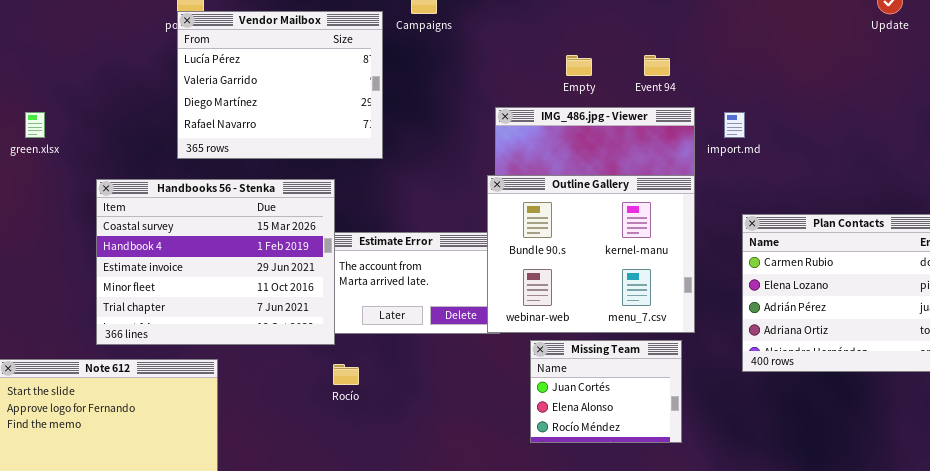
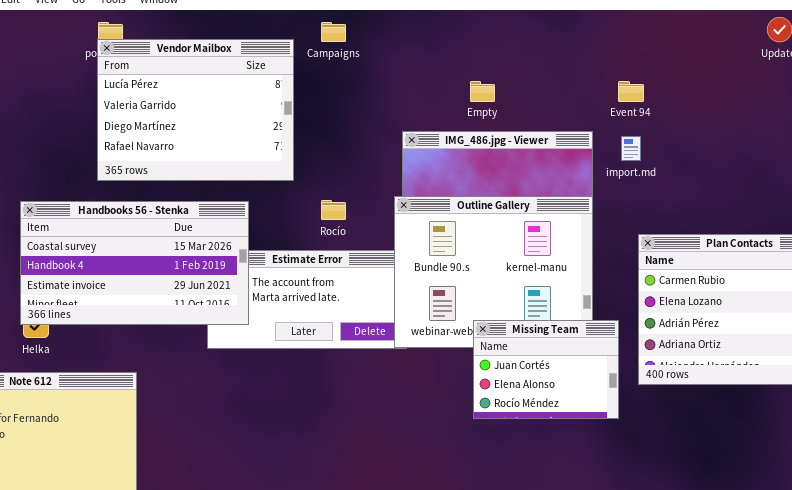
Event 94: [644,55,670,76] -> [618,81,644,102], moved
Handbooks 56 - Stenka: [96,179,335,345] -> [20,201,249,325], resized
Missing Team: [530,340,682,443] -> [473,320,619,419], moved
Rocío: [333,364,359,385] -> [321,200,346,220], moved

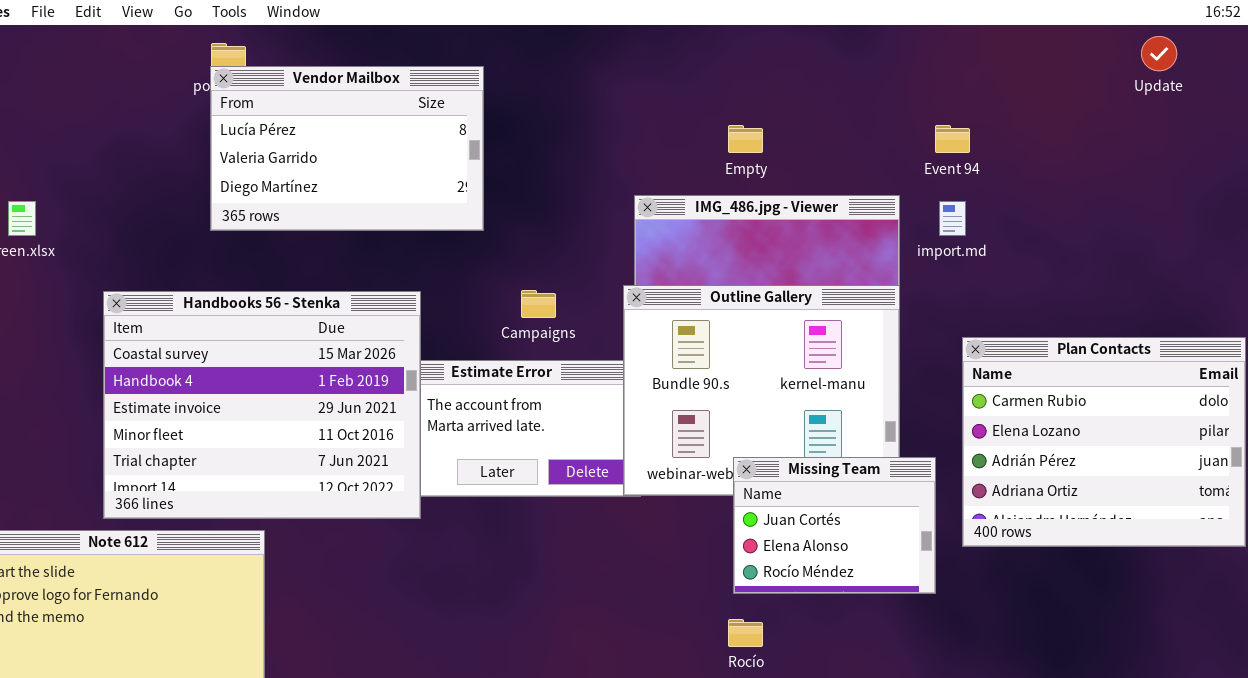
Campaigns: [321,22,346,42] -> [521,290,556,318], moved
Vendor Mailbox: [97,39,294,181] -> [210,66,484,231], resized
Rocío: [321,200,346,220] -> [728,619,763,647], moved
Handbooks 56 - Stenka: [20,201,249,325] -> [103,291,421,519], resized

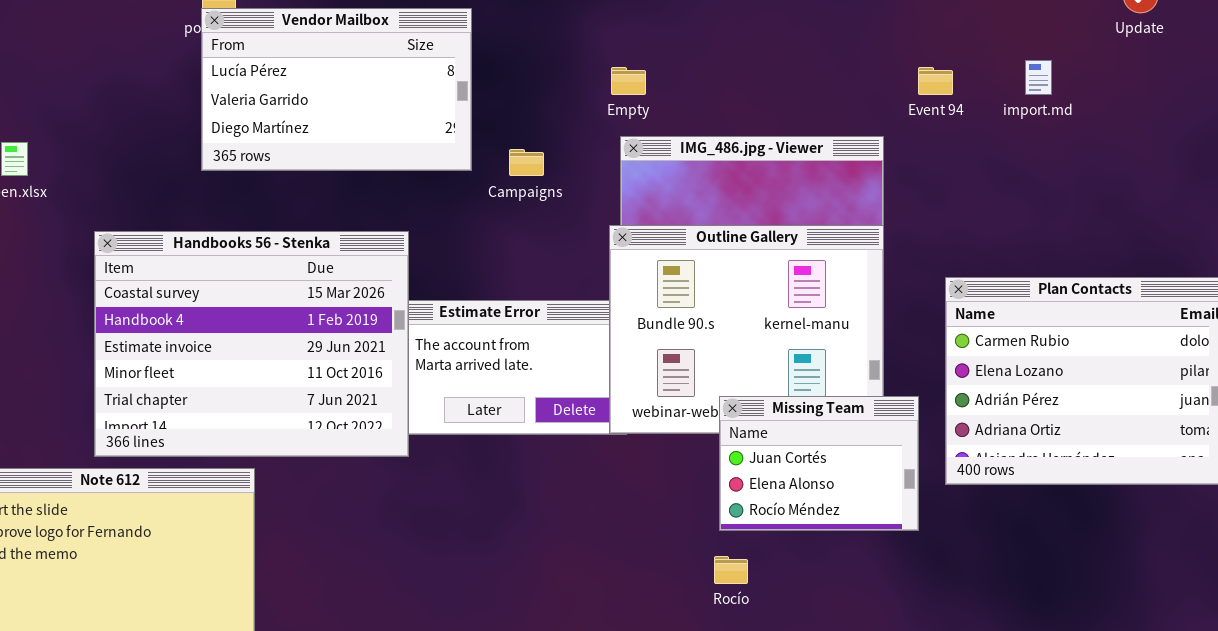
Empty: [728,125,763,153] -> [611,67,646,95], moved
import.md: [939,201,966,236] -> [1025,60,1052,95], moved
Campaigns: [521,290,556,318] -> [509,149,544,176], moved

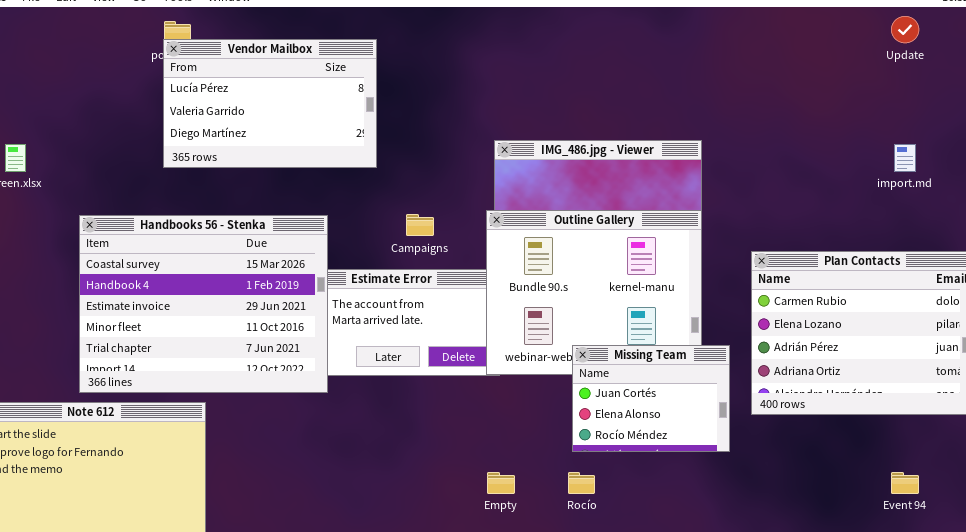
import.md: [1025,60,1052,95] -> [894,144,916,172], moved
Empty: [611,67,646,95] -> [487,472,515,494], moved
Event 94: [918,67,953,95] -> [891,472,919,494], moved
Campaigns: [509,149,544,176] -> [406,214,434,236], moved

